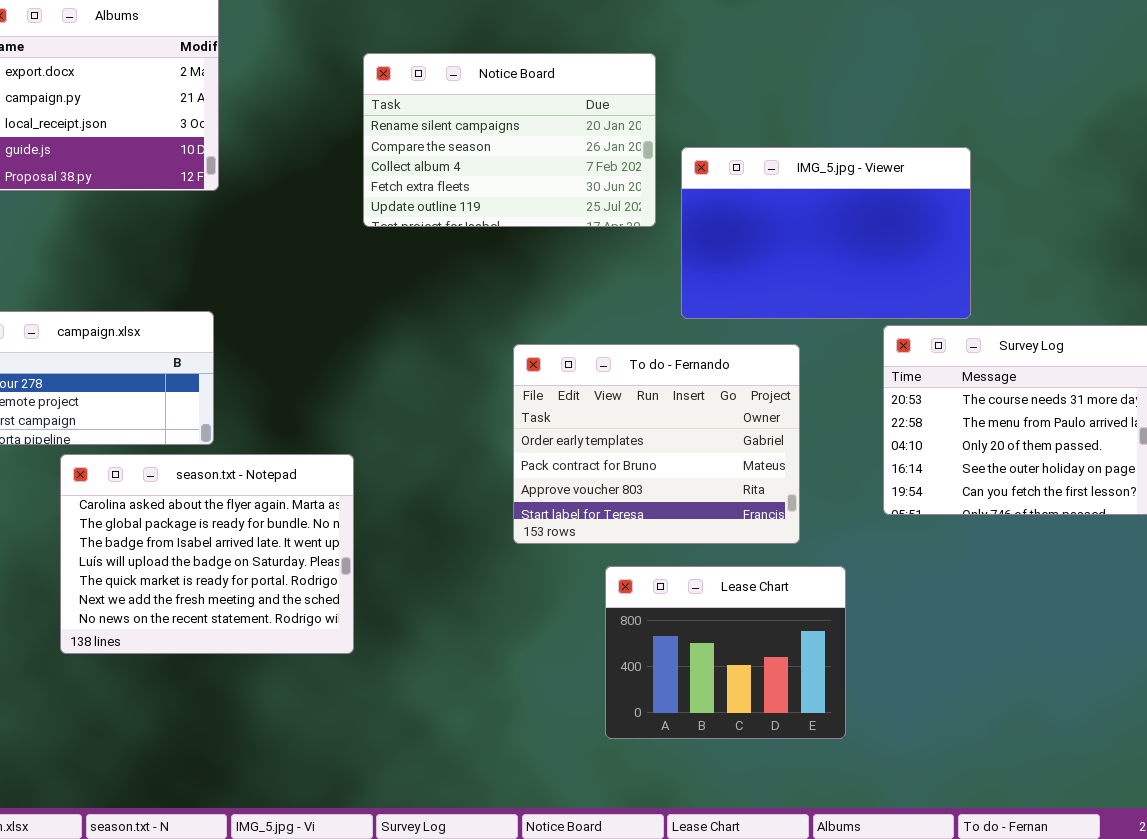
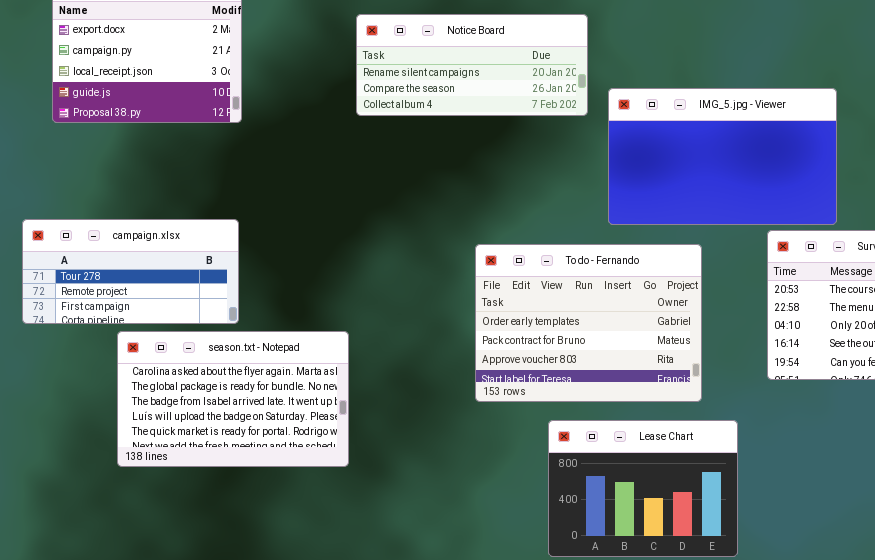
Notice Board: [363,53,656,227] -> [356,14,588,116], resized
season.txt - Notepad: [60,454,354,654] -> [117,331,349,467], resized

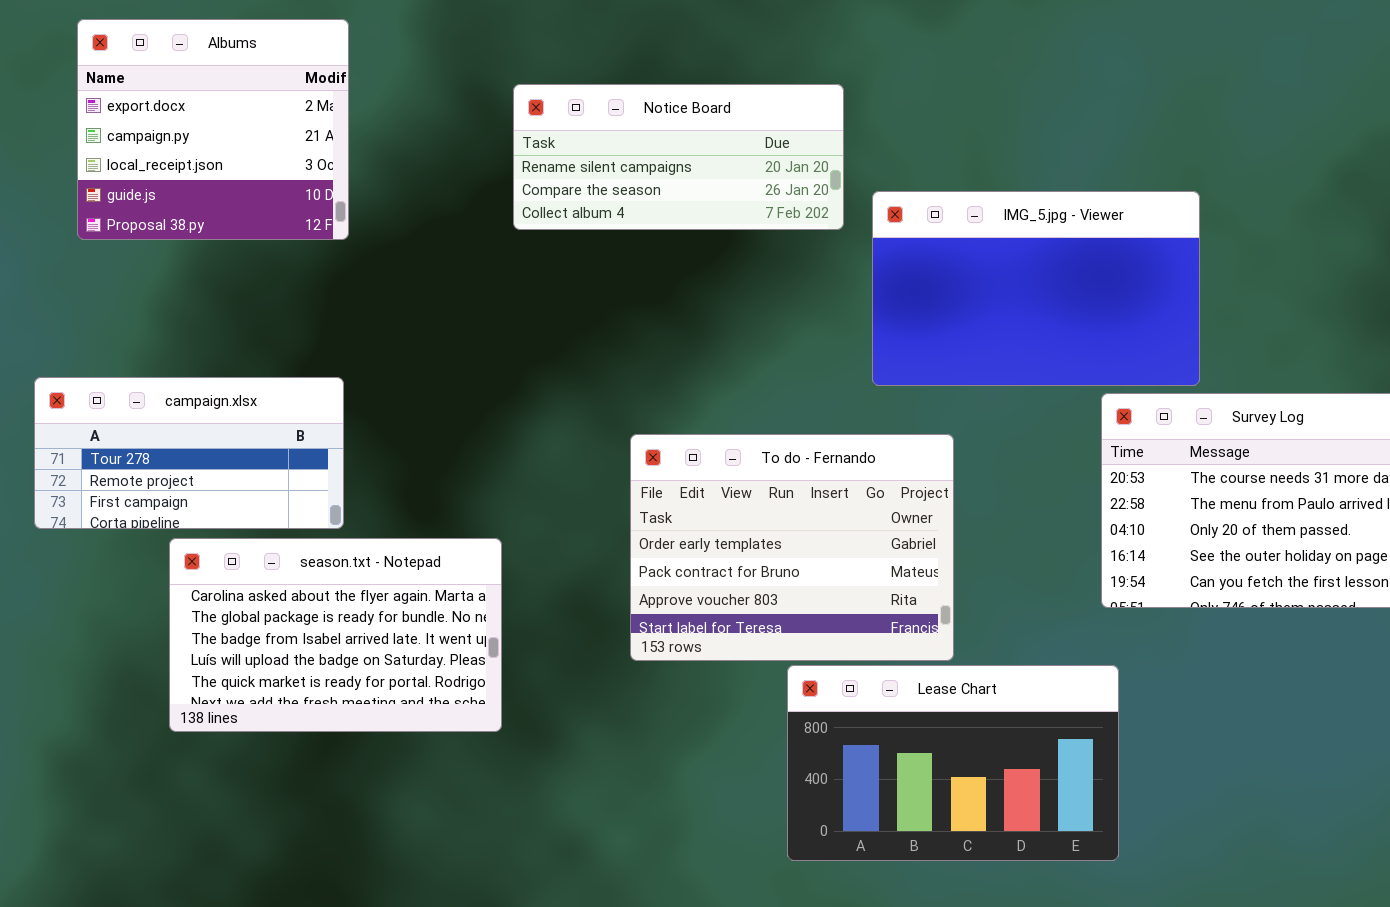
To do - Fernando: [475,244,702,402] -> [630,434,954,661], moved
Lease Chart: [548,420,738,557] -> [787,665,1119,861], resized

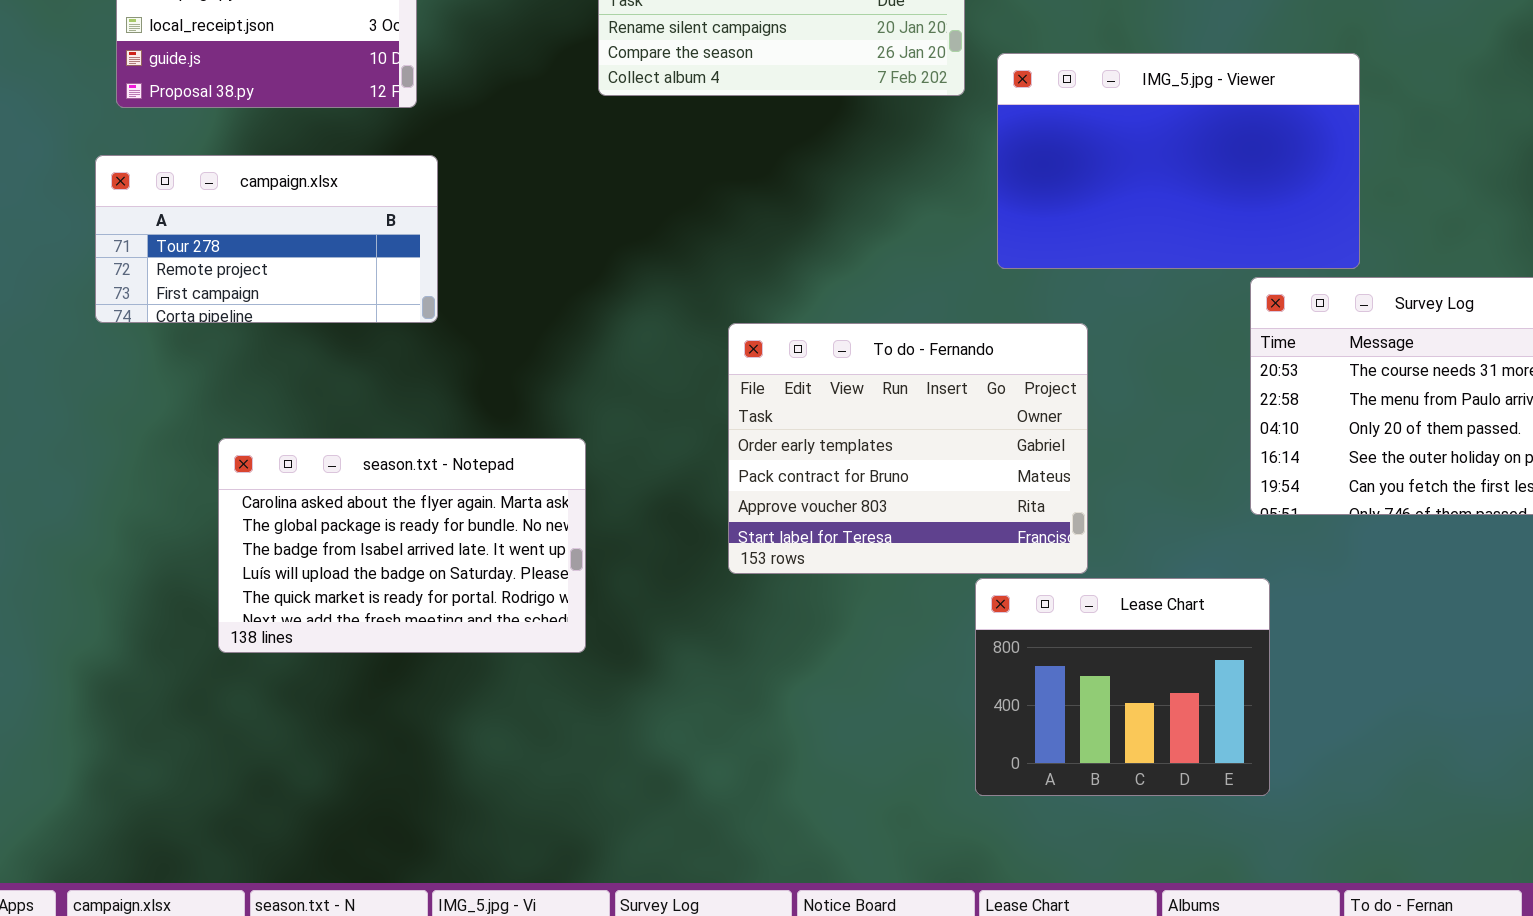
campaign.xlsx: [34,377,344,529] -> [95,155,438,323], moved
Lease Chart: [787,665,1119,861] -> [975,578,1270,796], resized

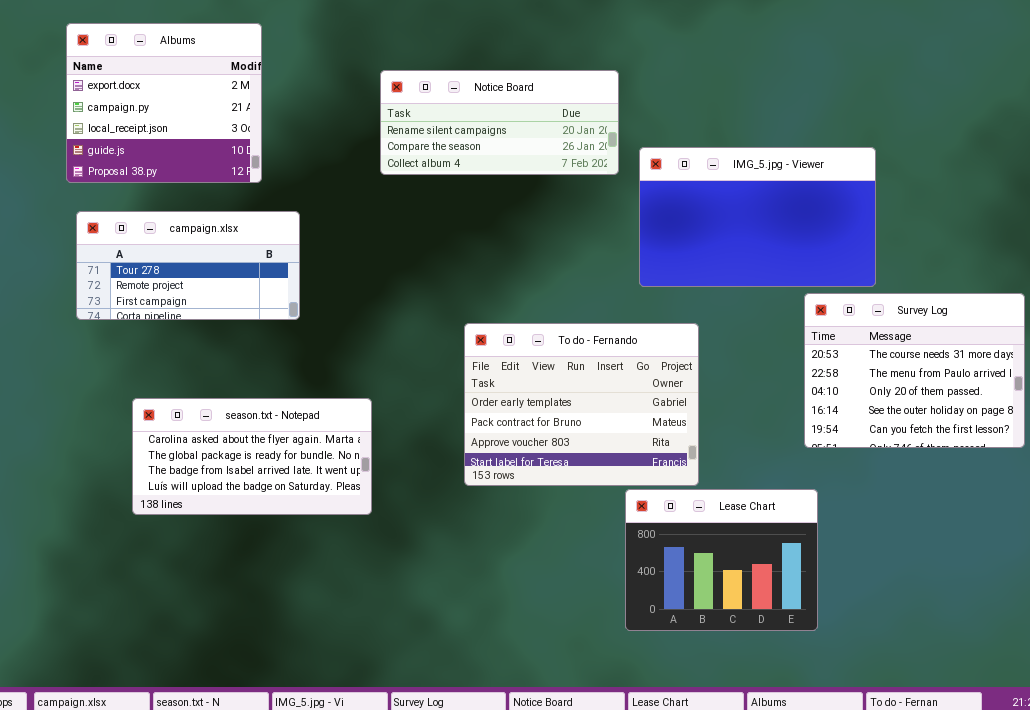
campaign.xlsx: [95,155,438,323] -> [76,211,300,320], moved
season.txt - Notepad: [218,438,586,653] -> [132,398,372,515], resized

